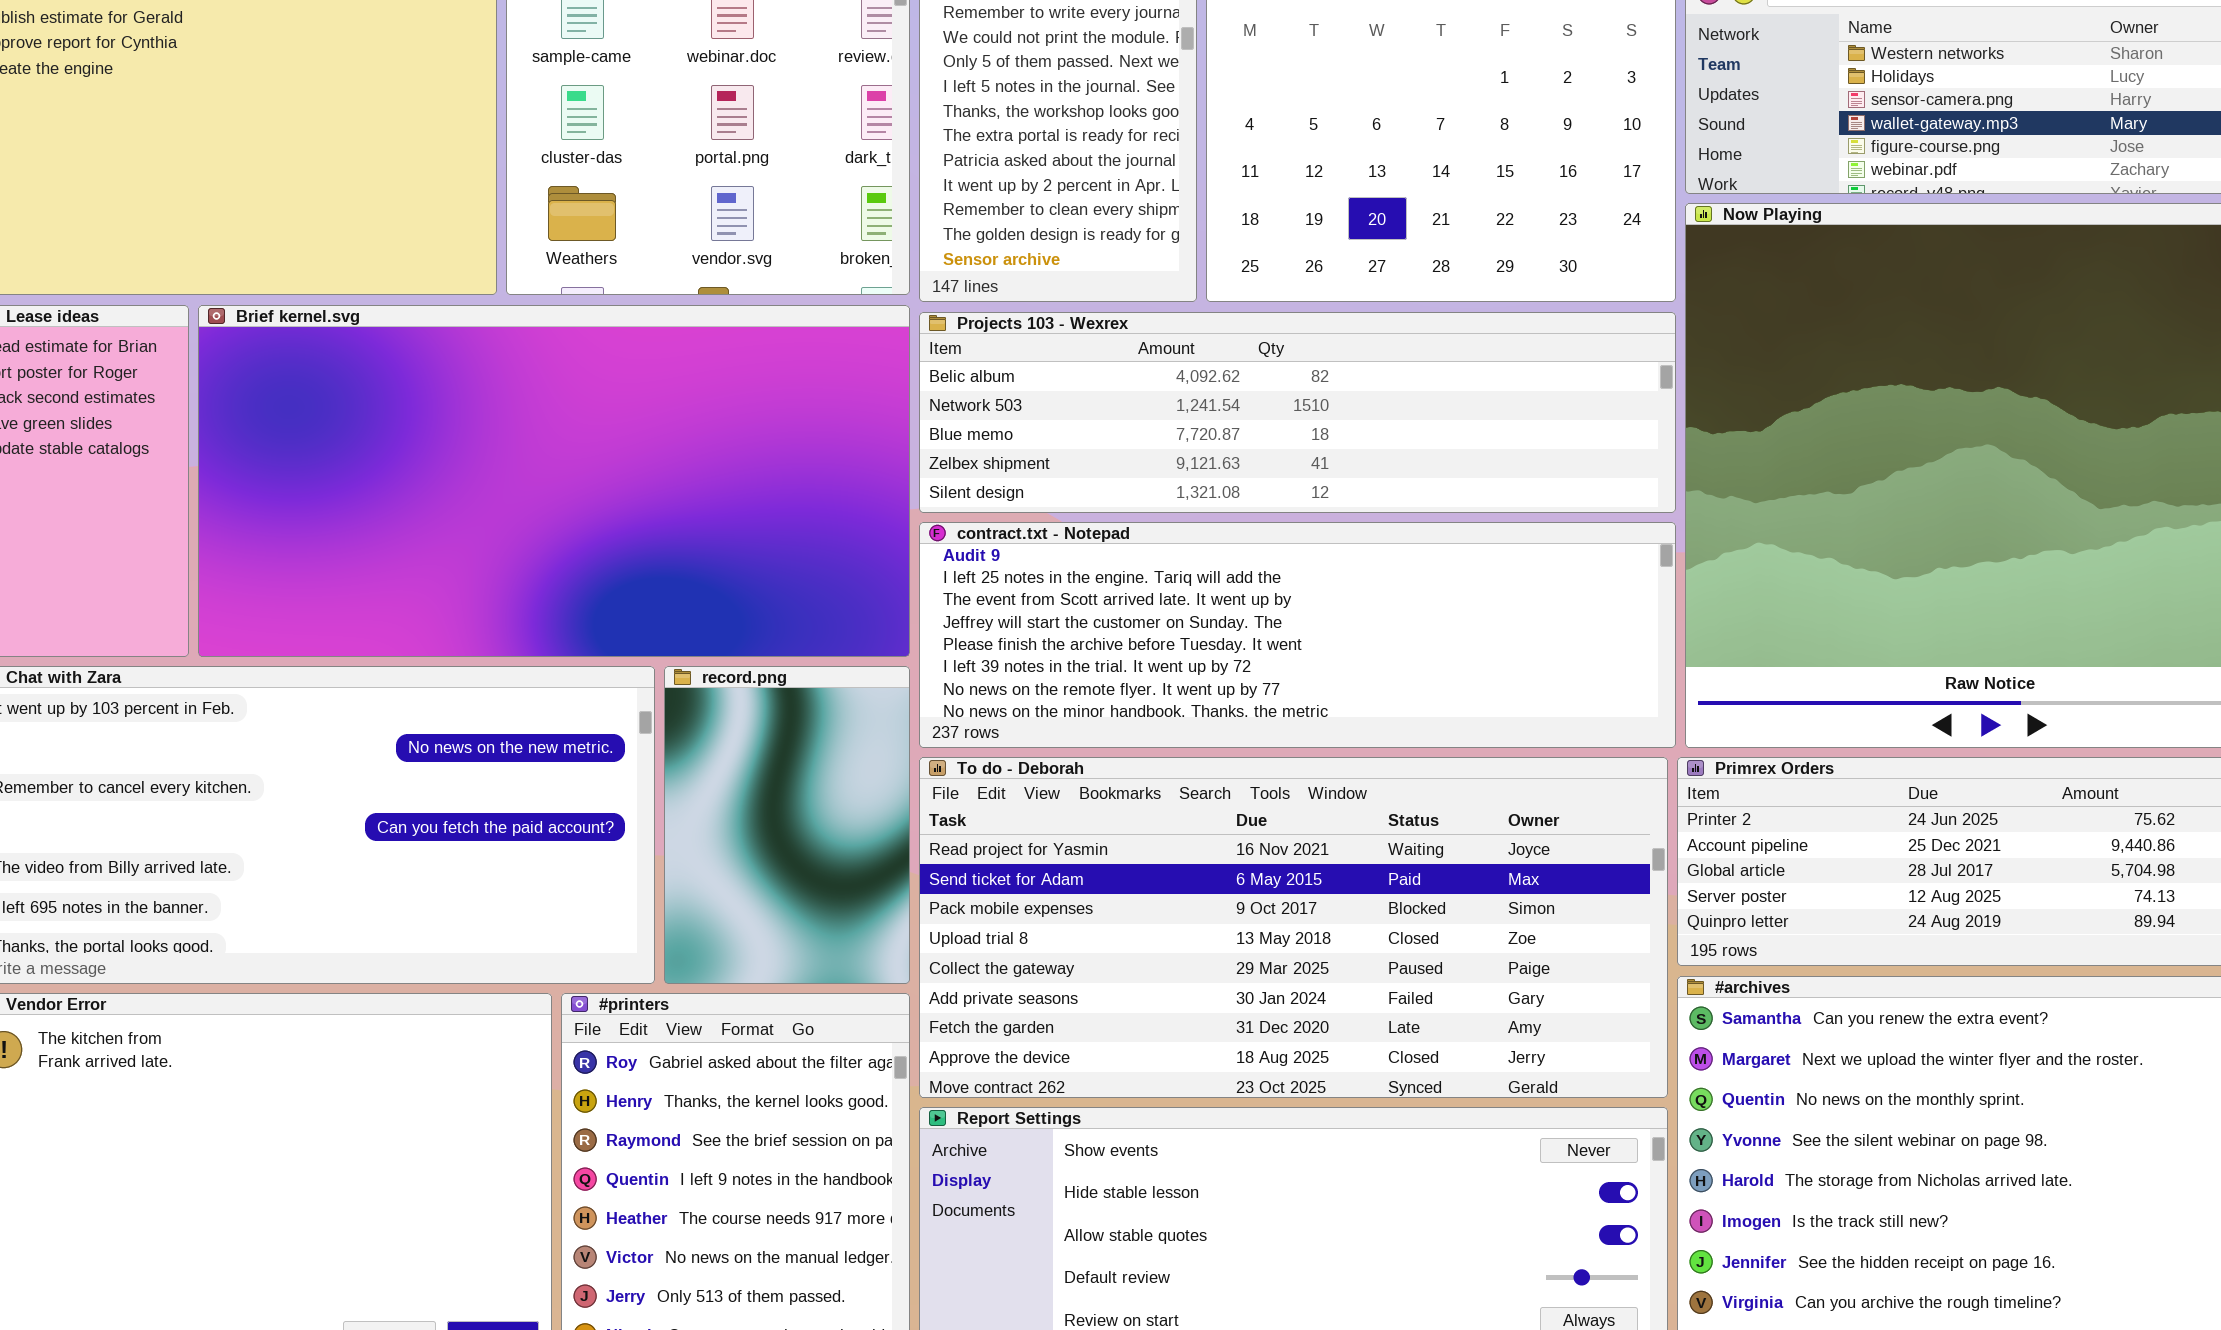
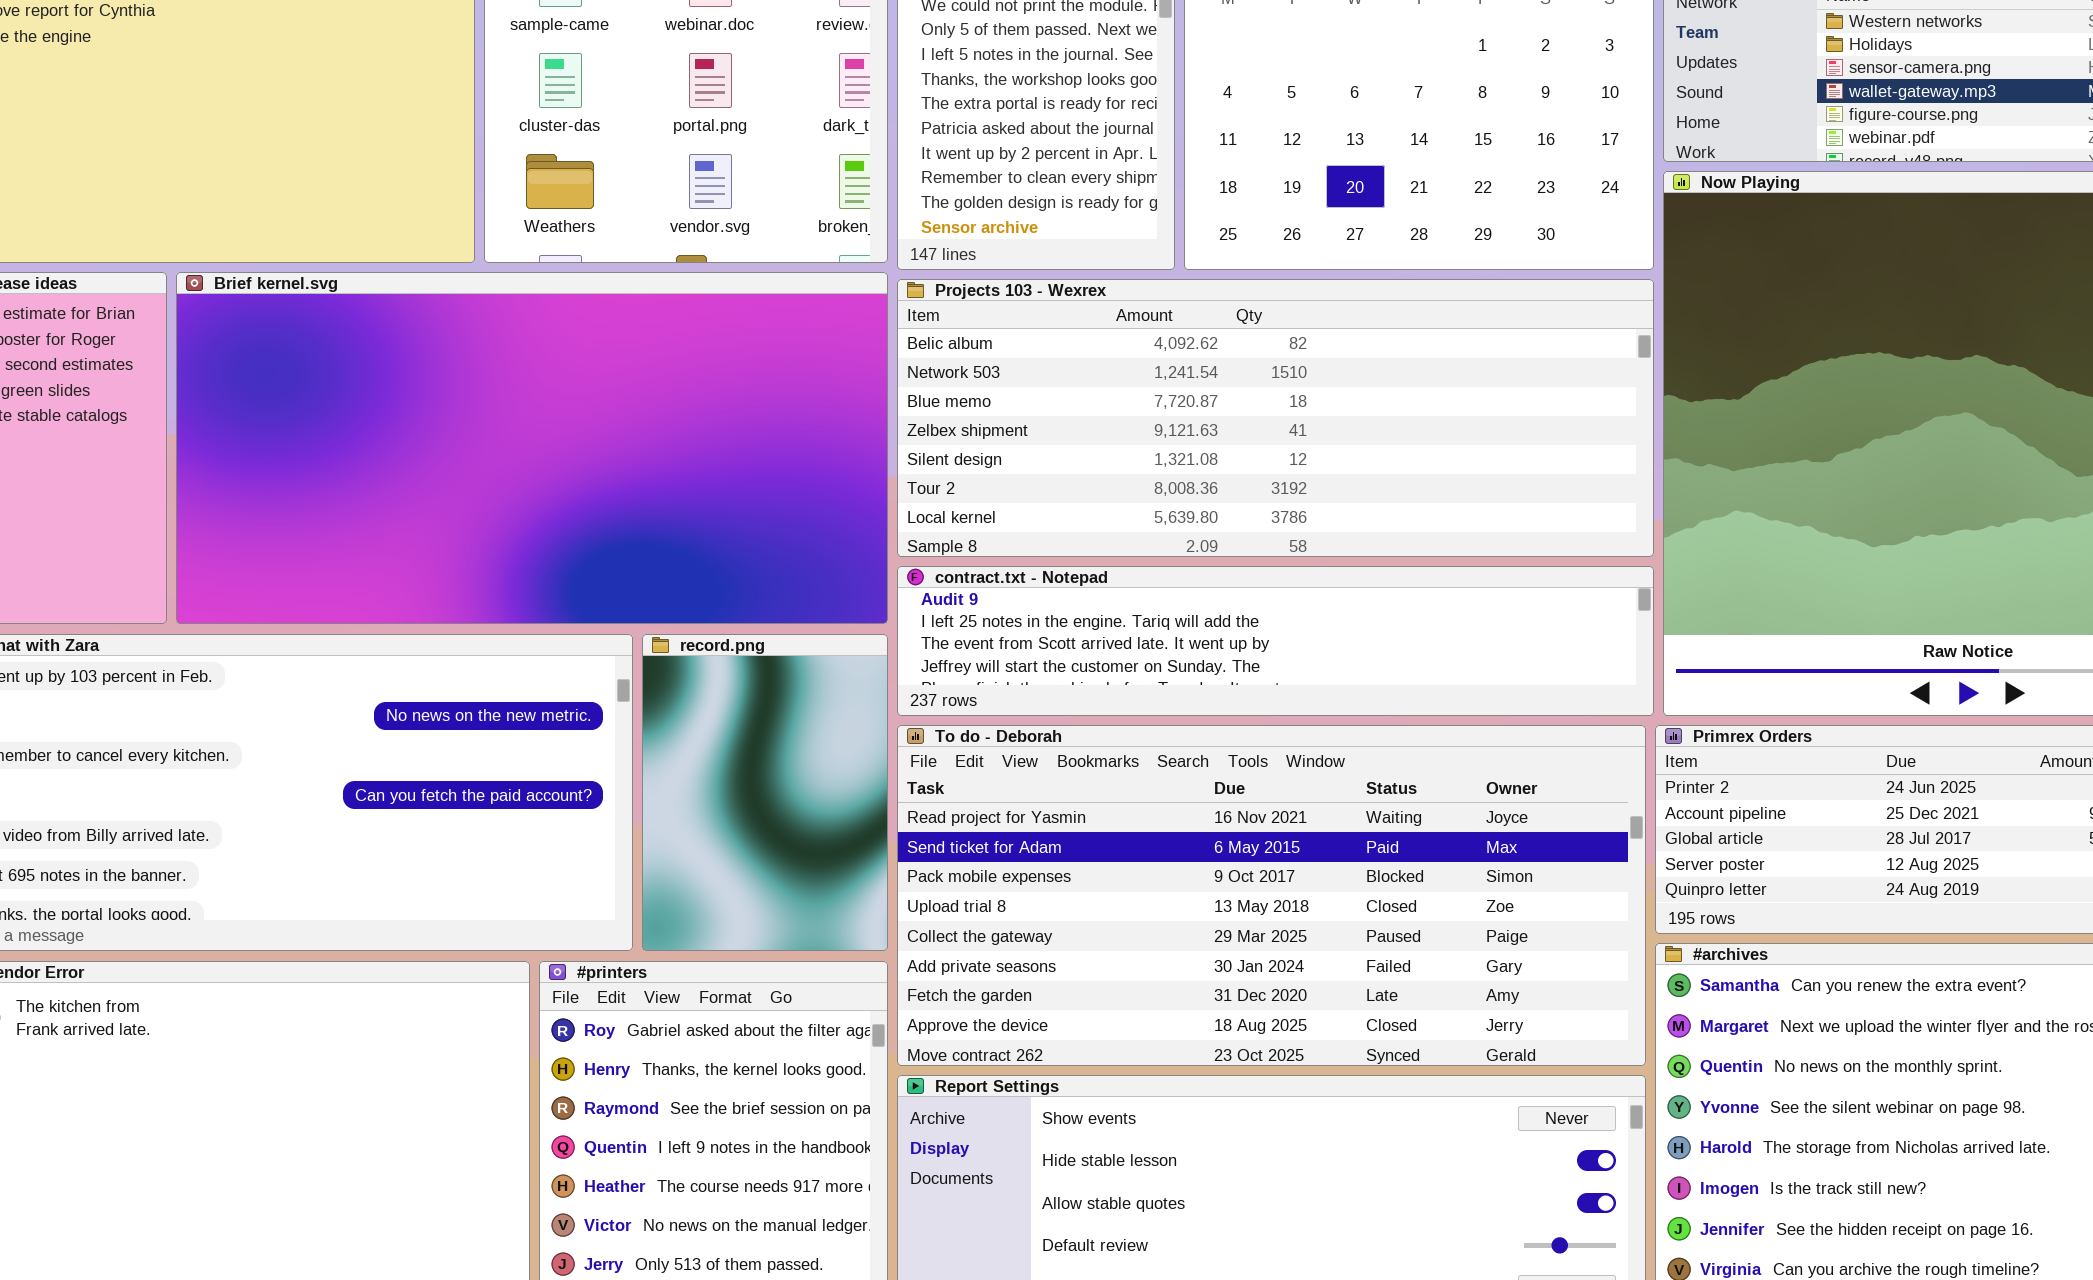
Projects 103 - Wexrex: [919,312,1676,513] -> [897,279,1654,557], resized
contract.txt - Notepad: [919,522,1676,748] -> [897,566,1654,716], resized

